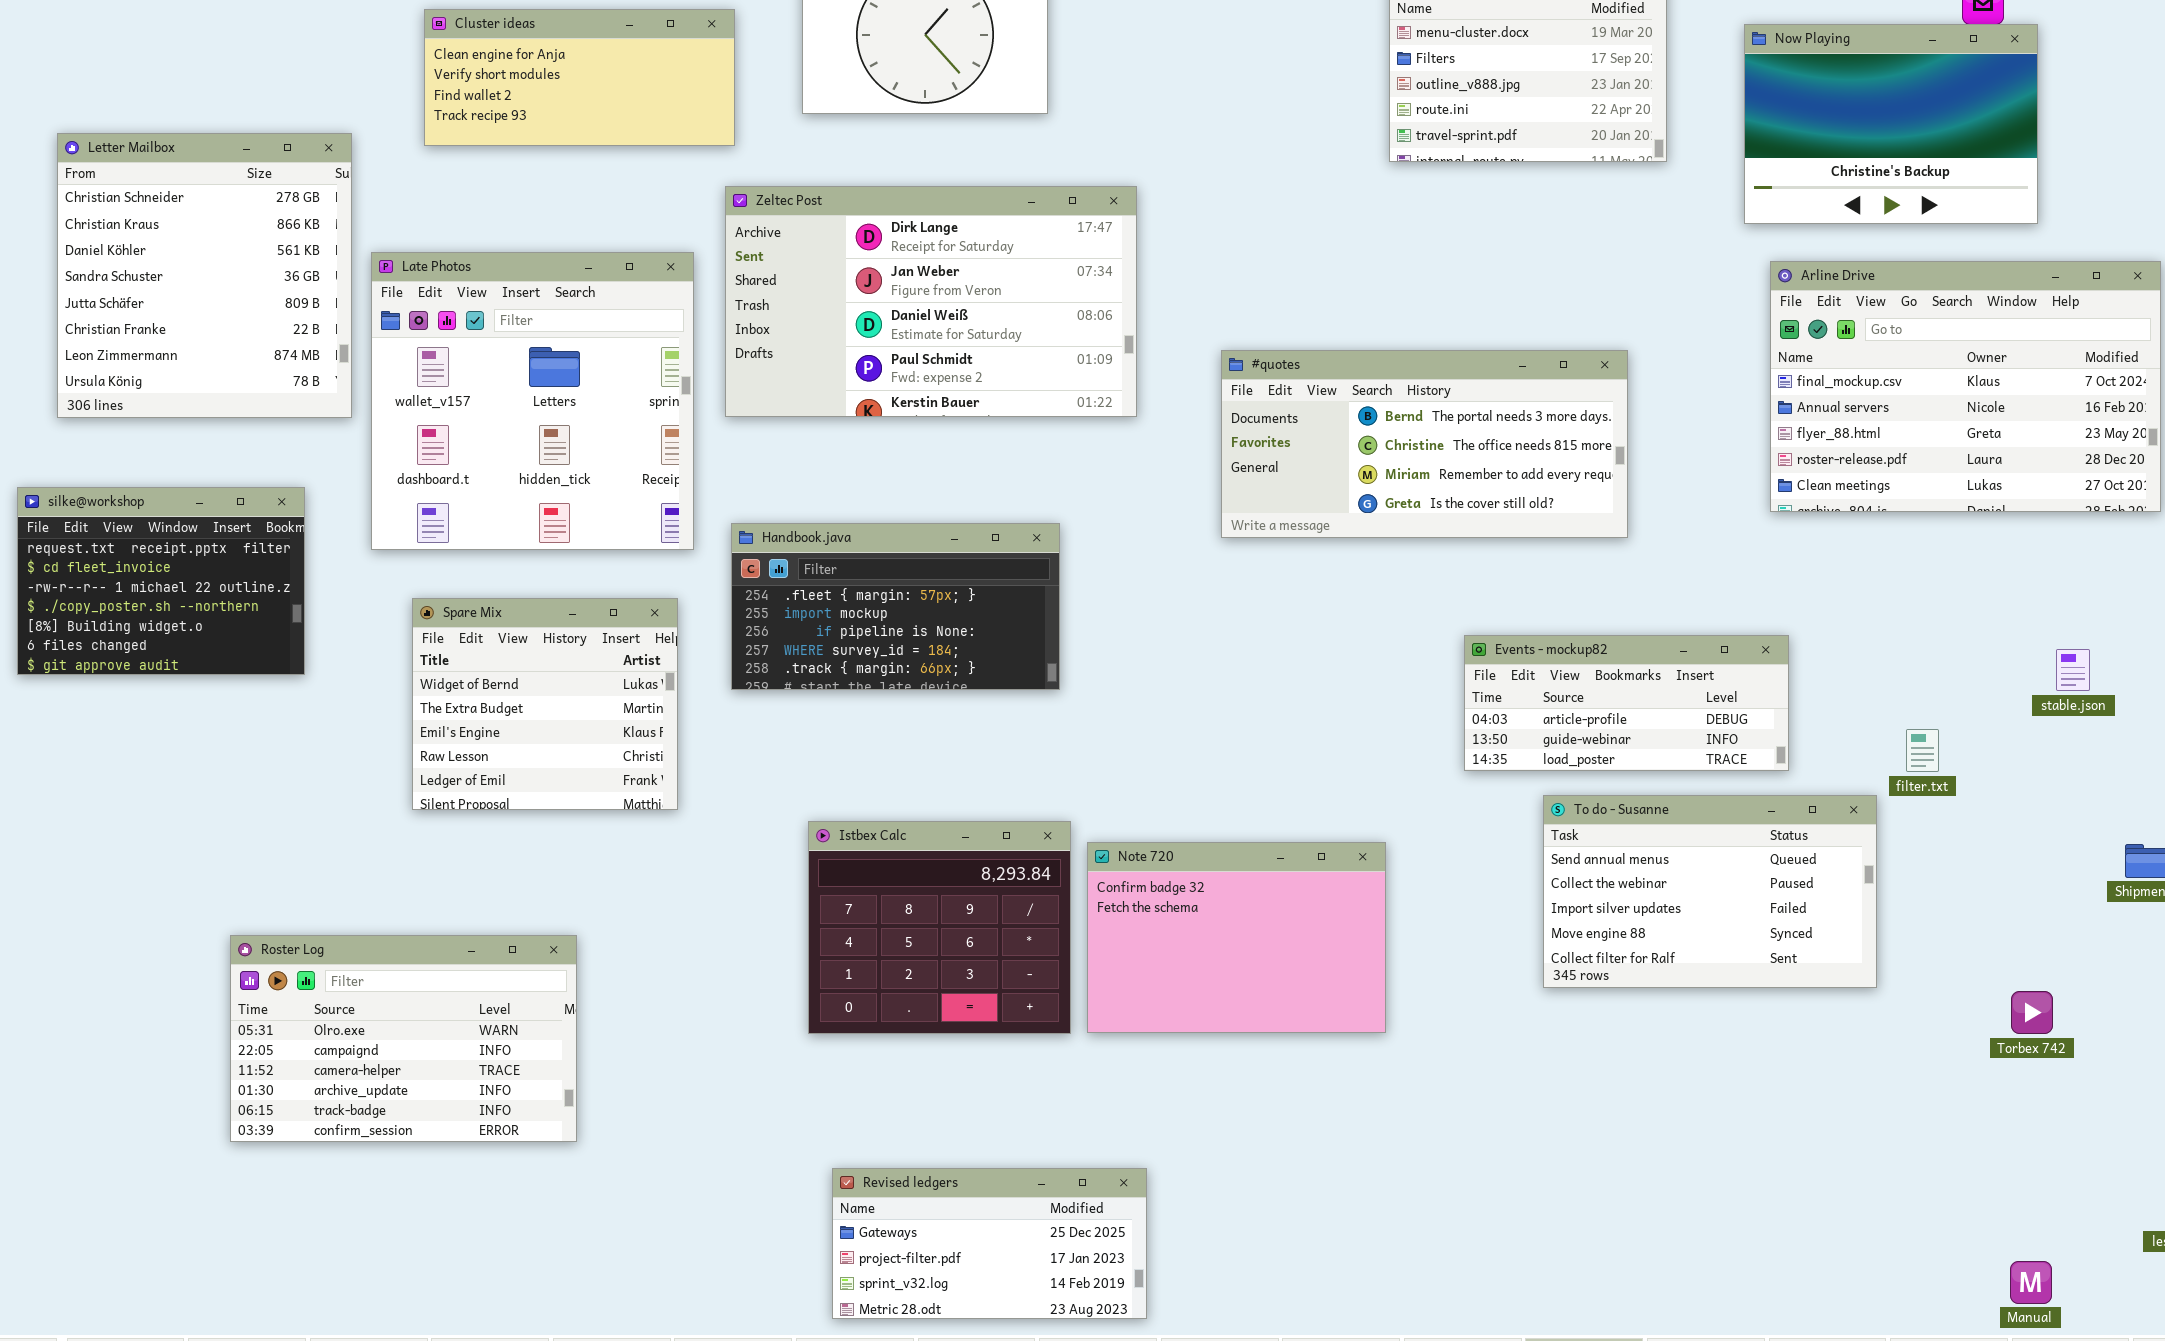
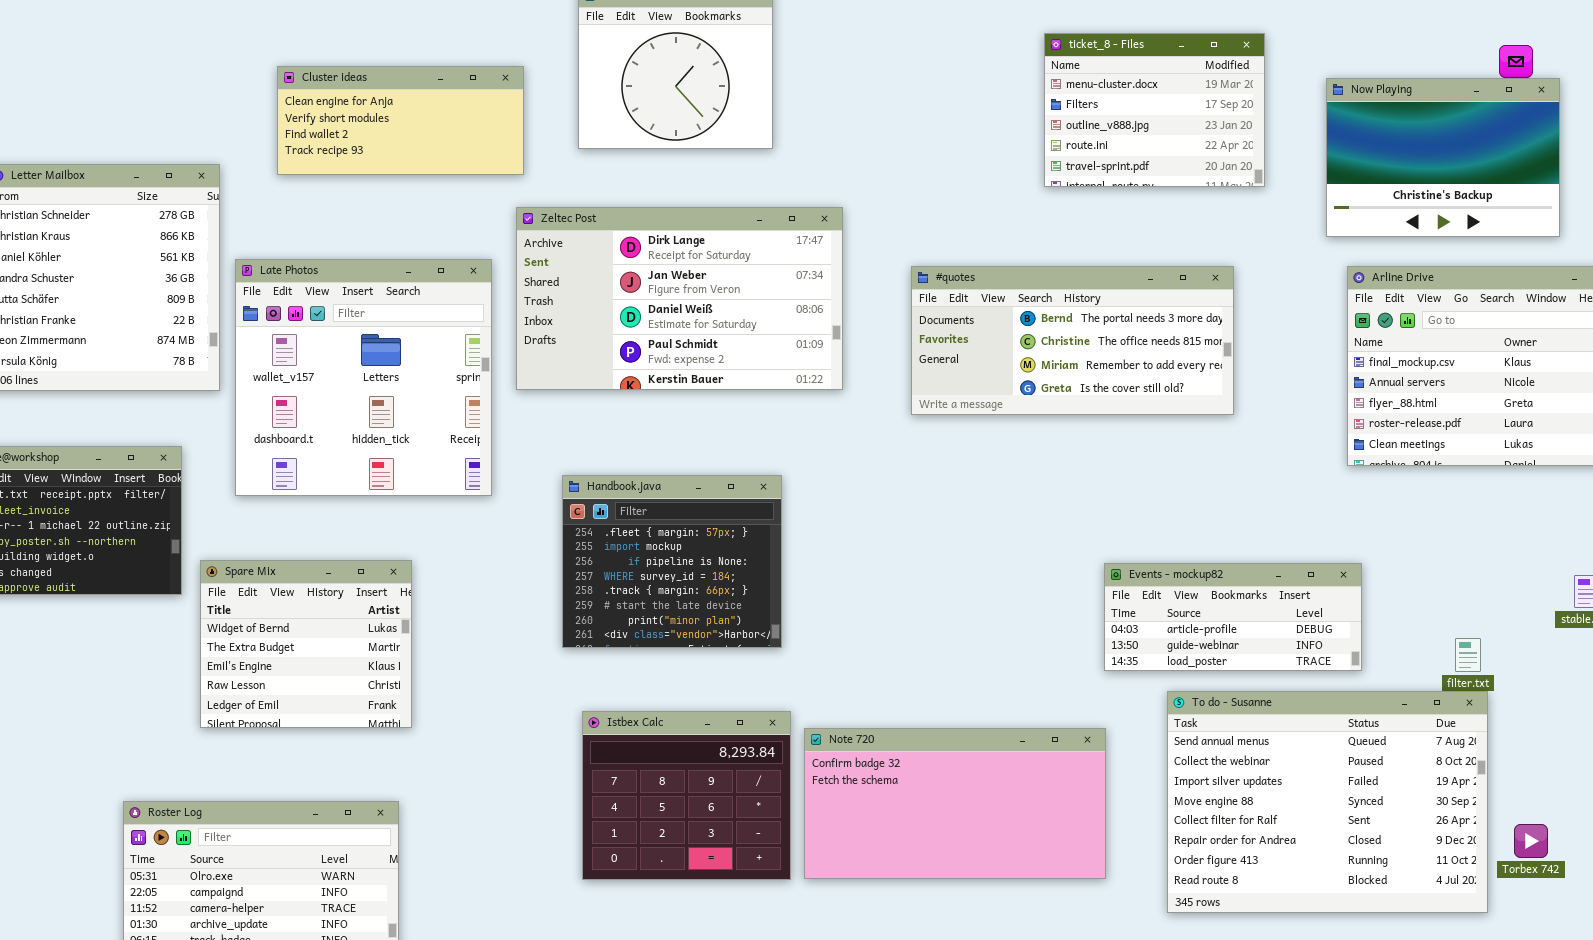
#quotes: [1221,350,1628,538] -> [911,266,1234,415], moved
Handbook.java: [731,523,1060,690] -> [562,475,782,648], resized
Spare Mix: [412,598,678,810] -> [200,560,412,728], moved
To do - Susanne: [1543,795,1877,988] -> [1167,691,1488,913], resized
Note 720: [1087,842,1386,1033] -> [804,728,1106,879], resized
Torbex 742: [2011,991,2053,1034] -> [1514,824,1548,858], moved

